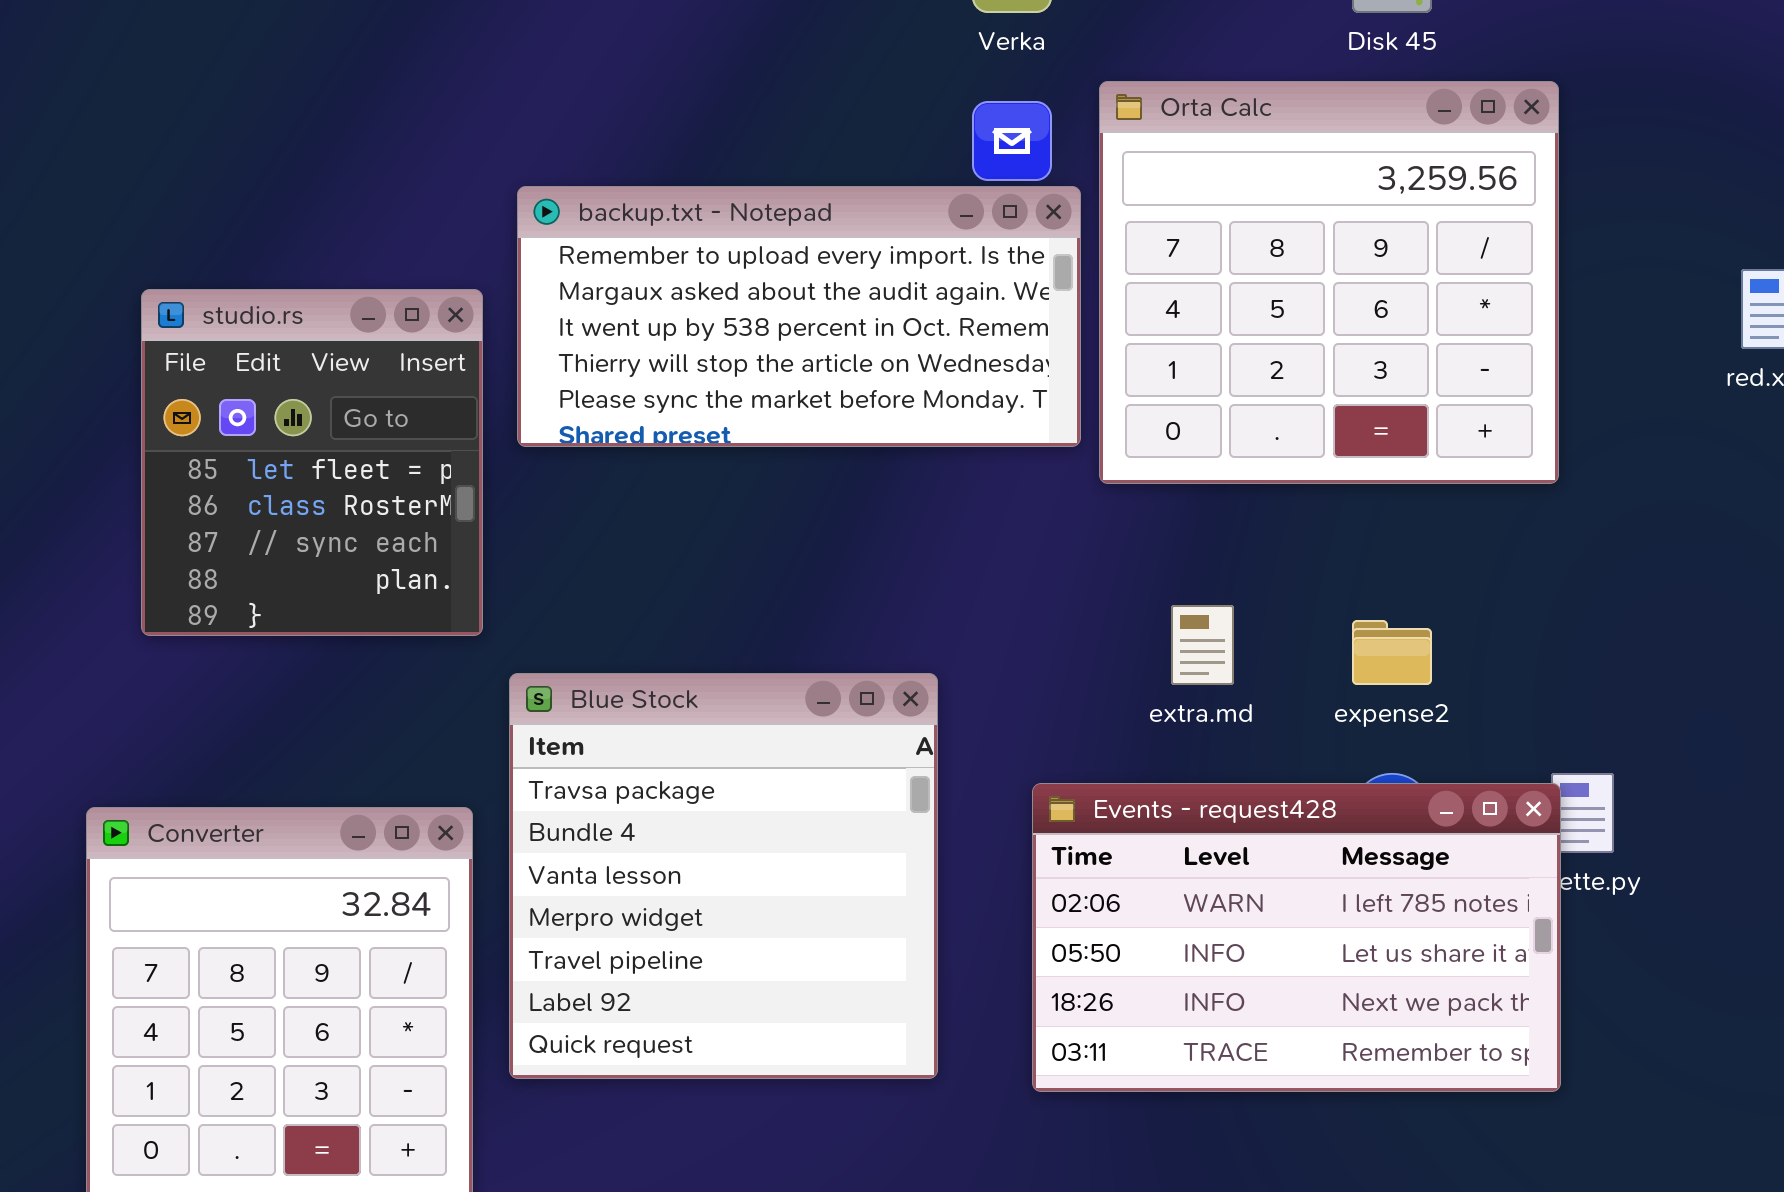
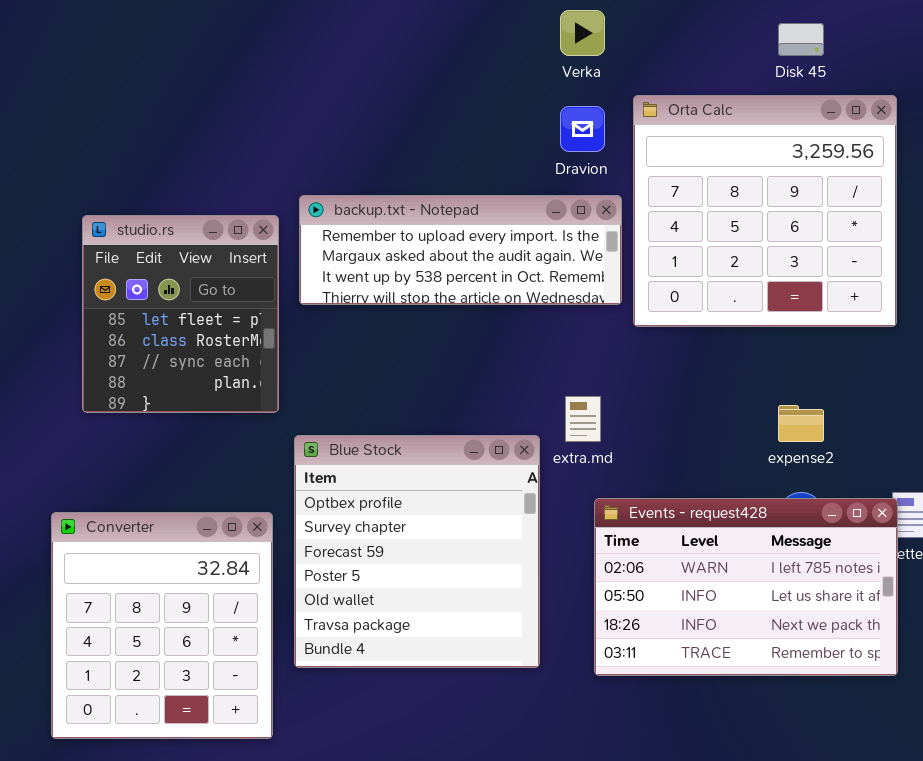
backup.txt - Notepad: [517,186,1081,447] -> [299,195,622,305], resized
extra.md: [1171,605,1234,685] -> [565,396,601,442], moved
Blue Stock: [509,673,938,1079] -> [294,435,540,668], scrolled up 5 rows

